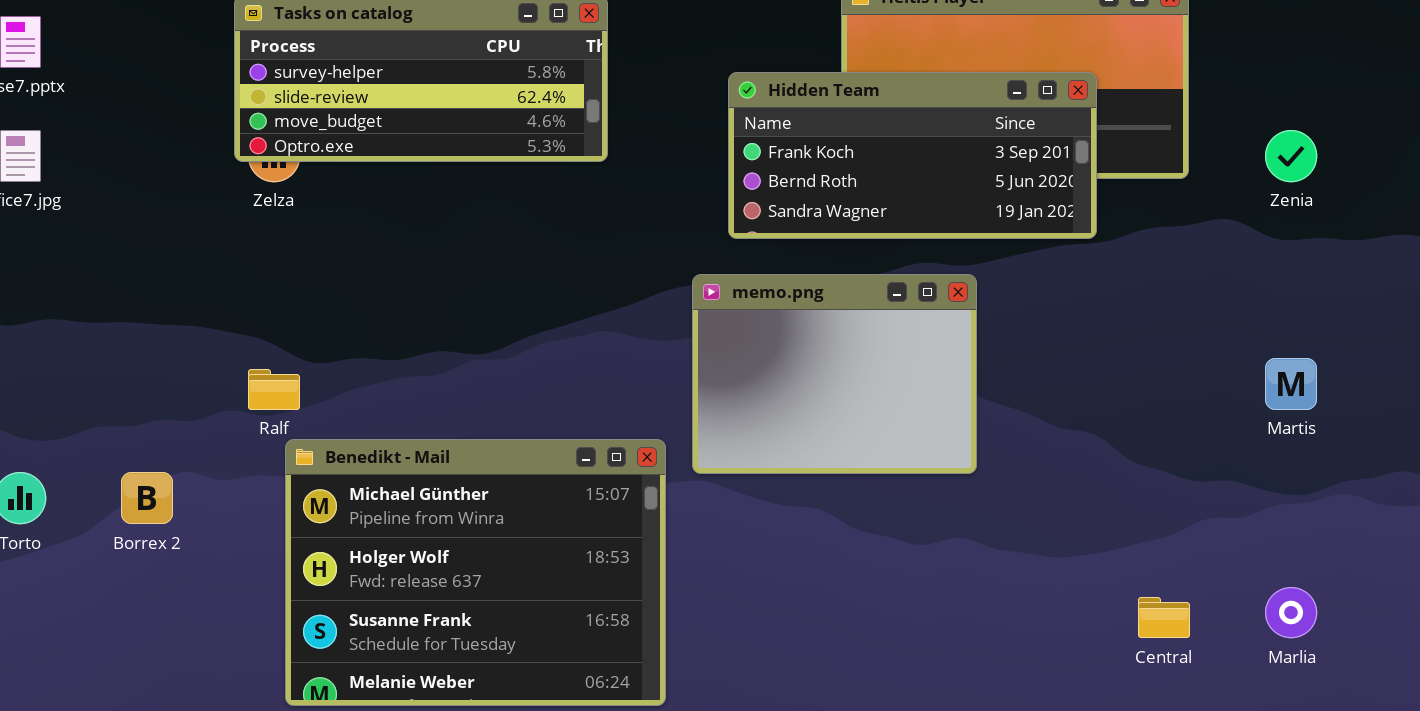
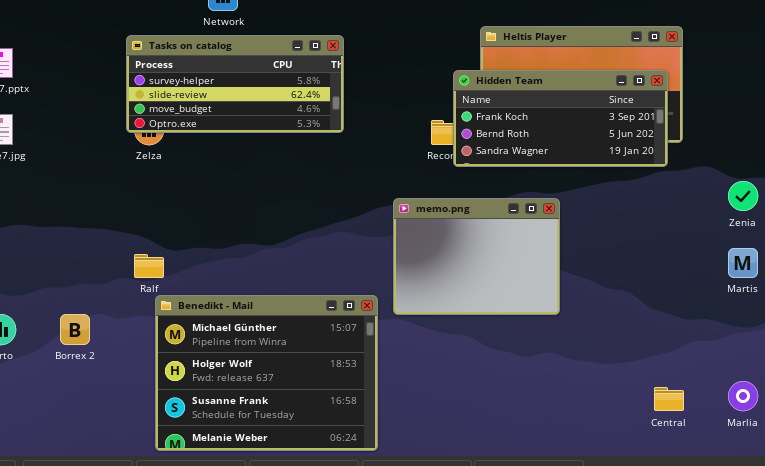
Hidden Team: [728,72,1097,239] -> [453,70,668,167], moved
Zenia: [1265,130,1317,182] -> [728,181,758,211], moved

